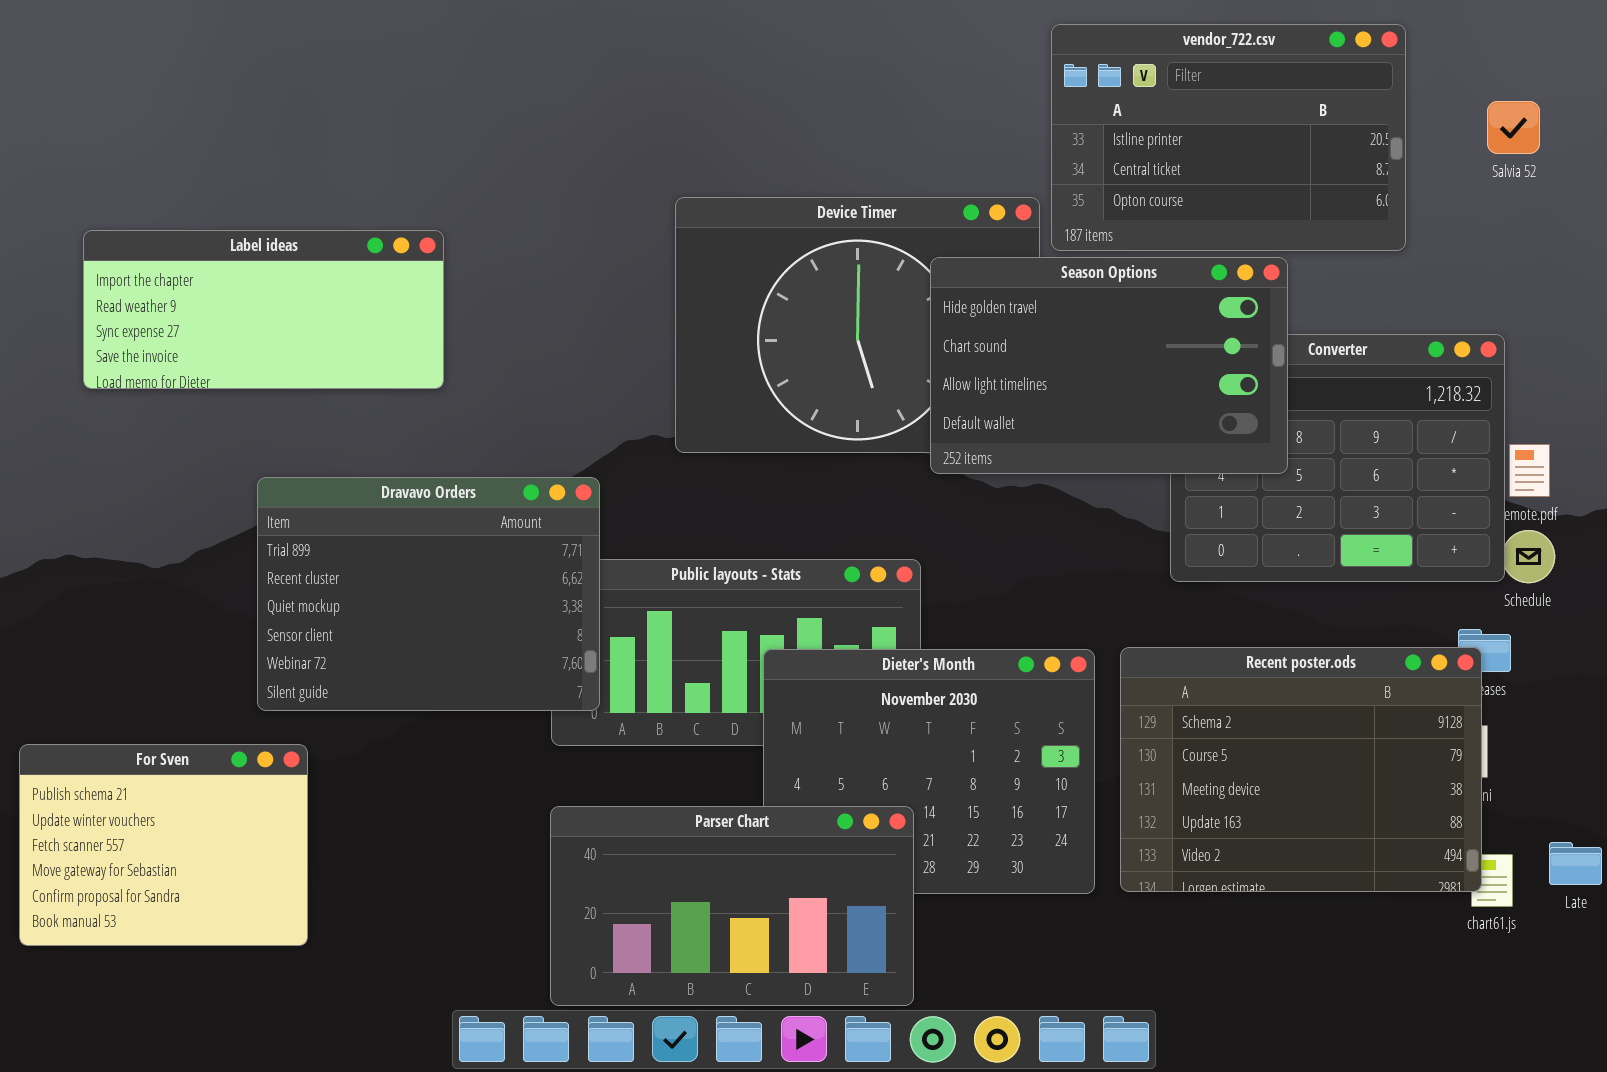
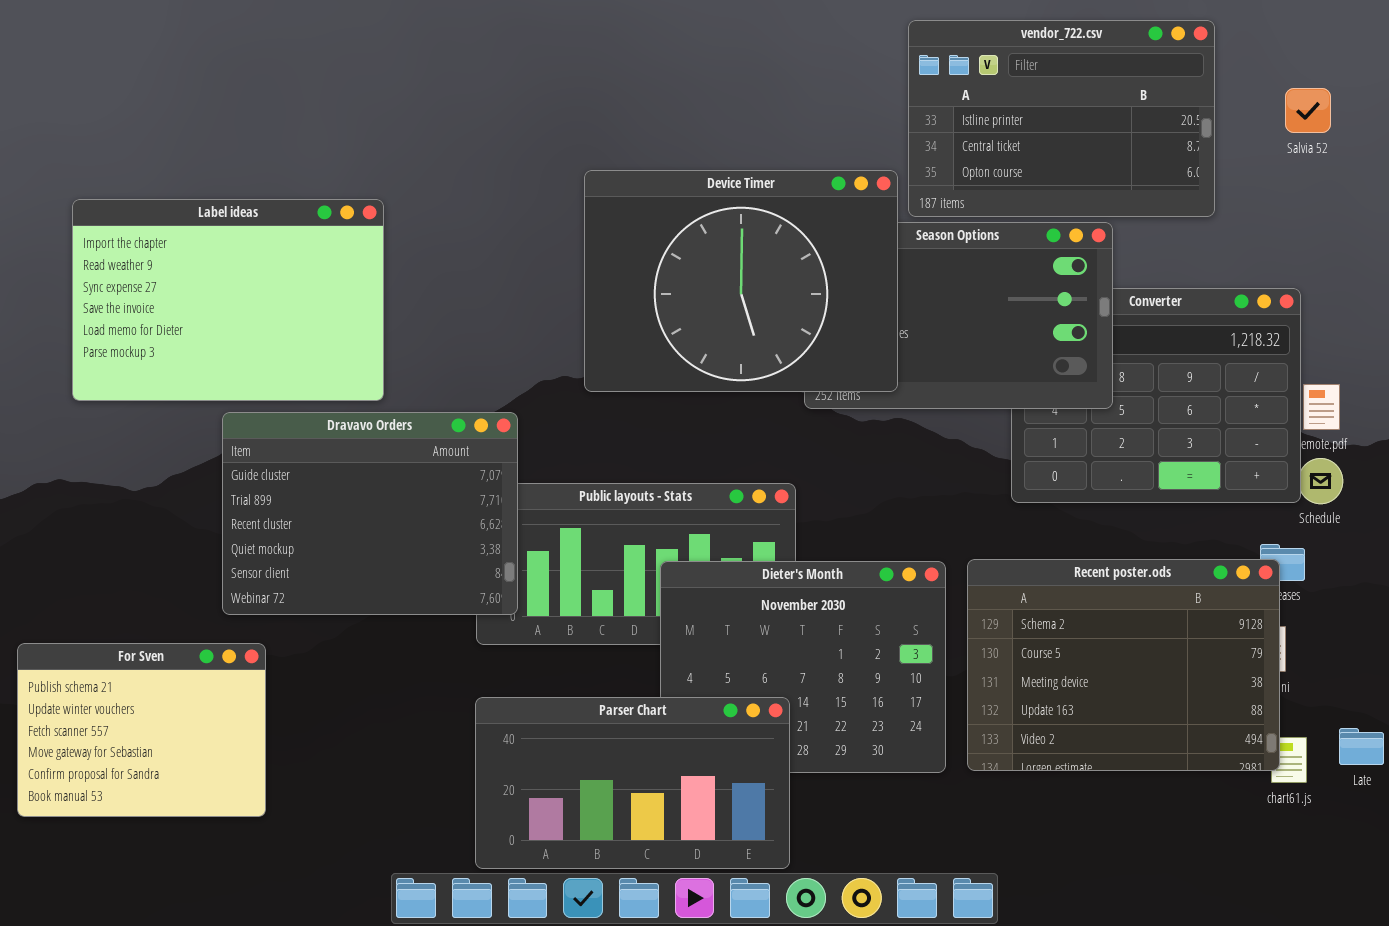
Device Timer: [675,197,1040,453] -> [584,170,898,392], raised
Label ideas: [83,230,444,389] -> [72,199,384,401], resized
Dravavo Orders: [257,477,600,711] -> [222,412,518,615], scrolled up 1 row

